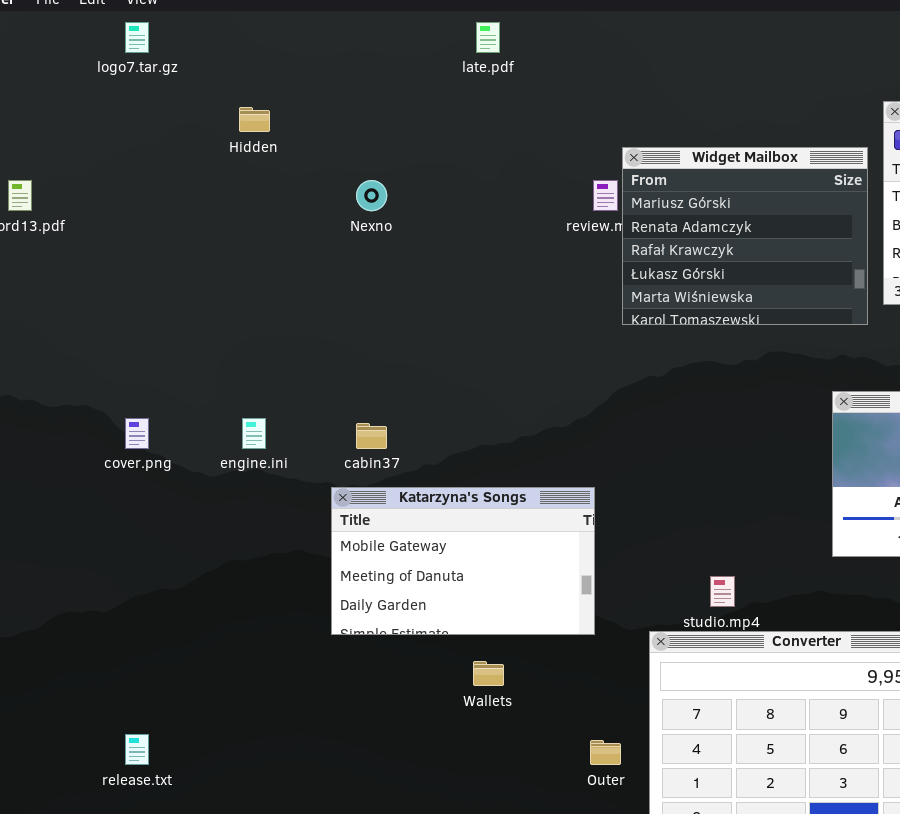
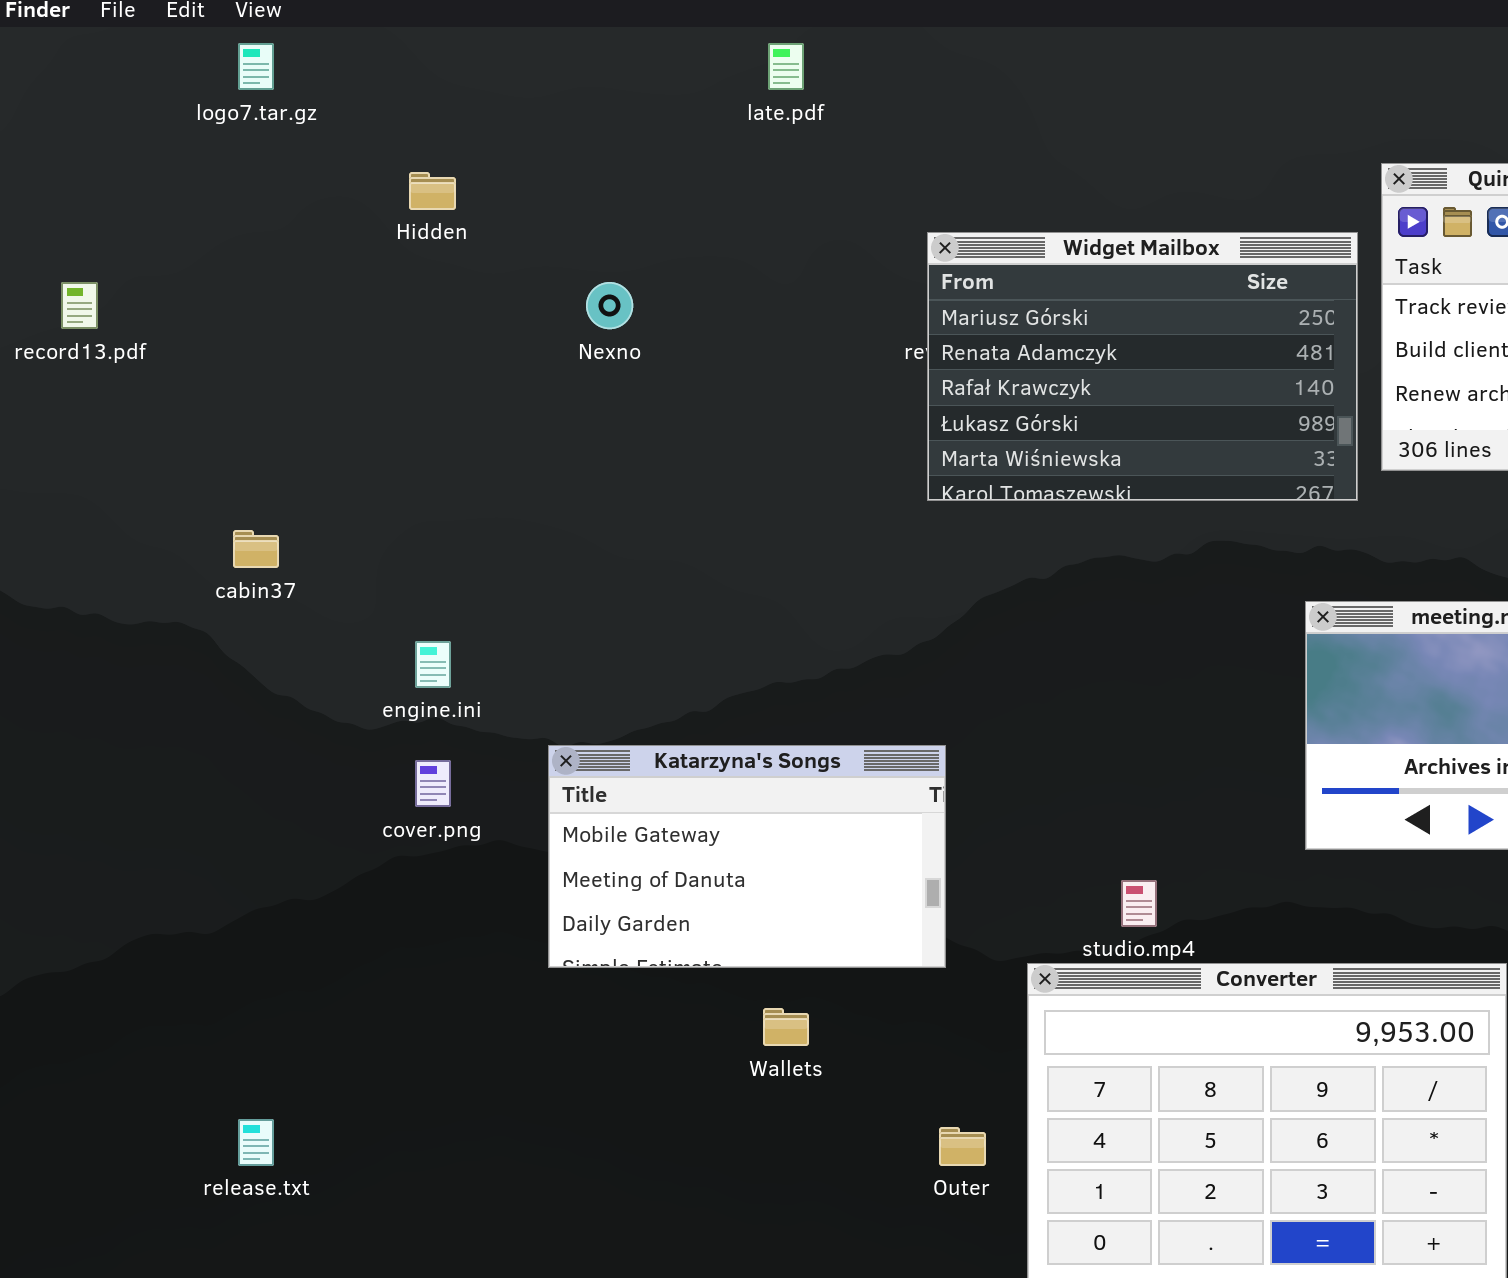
Widget Mailbox: [622,147,868,325] -> [927,232,1358,501], resized
cover.png: [125,418,149,449] -> [415,760,451,807], moved
cabin37: [356,423,387,449] -> [233,530,279,568], moved

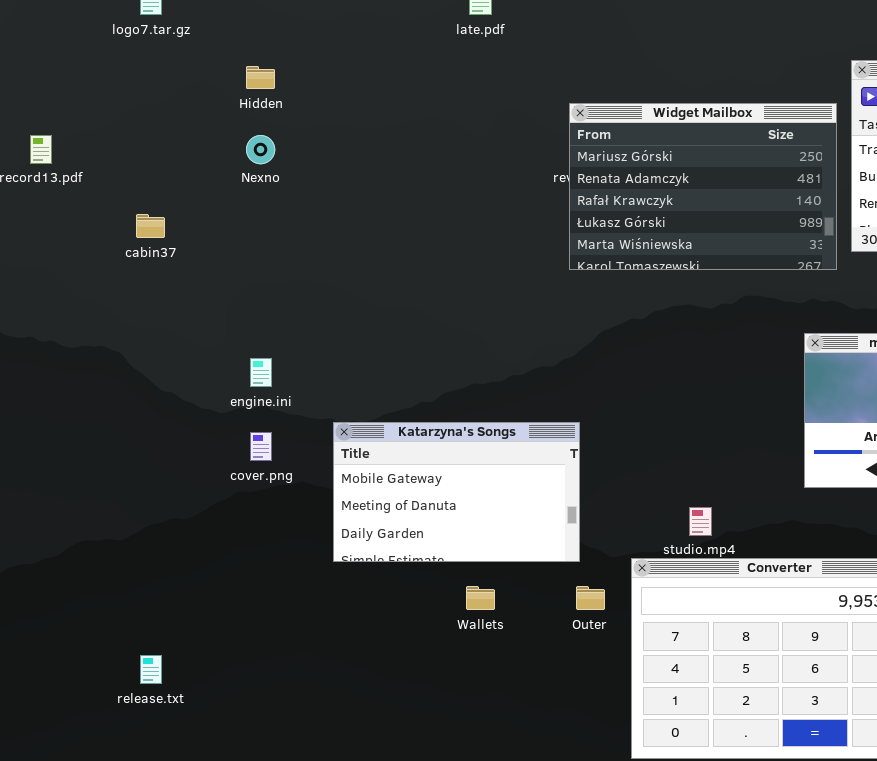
Nexno: [586,282,633,329] -> [246,135,275,164], moved
cabin37: [233,530,279,568] -> [136,214,165,238], moved
Outer: [939,1127,986,1166] -> [576,586,605,610], moved

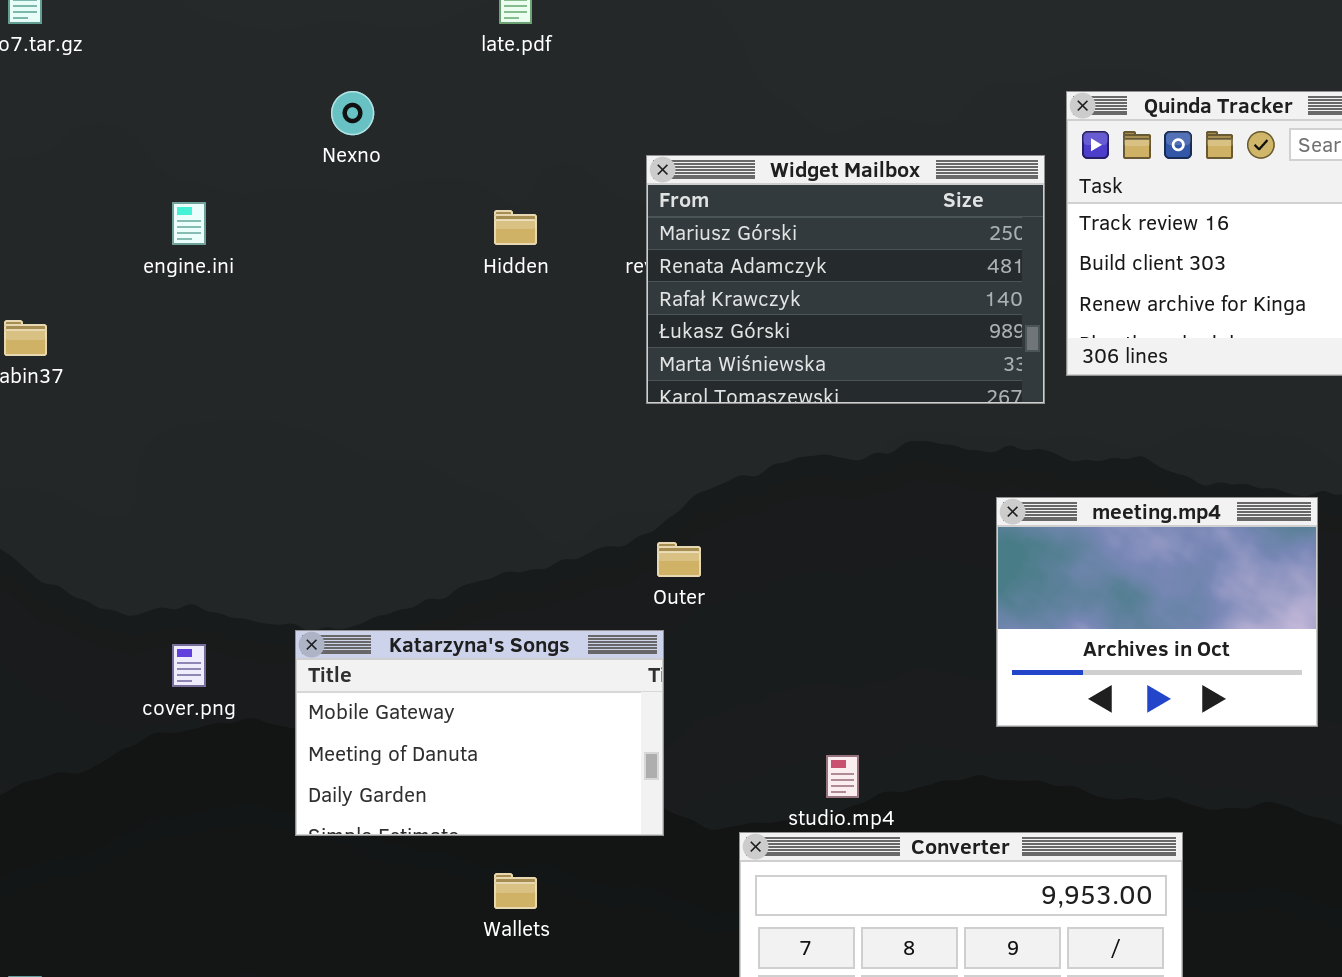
Hidden: [246,66,275,89] -> [494,210,537,245], moved
Nexno: [246,135,275,164] -> [331,91,374,135], moved
engine.ini: [250,358,272,387] -> [172,202,206,245], moved
Outer: [576,586,605,610] -> [657,542,701,577], moved

